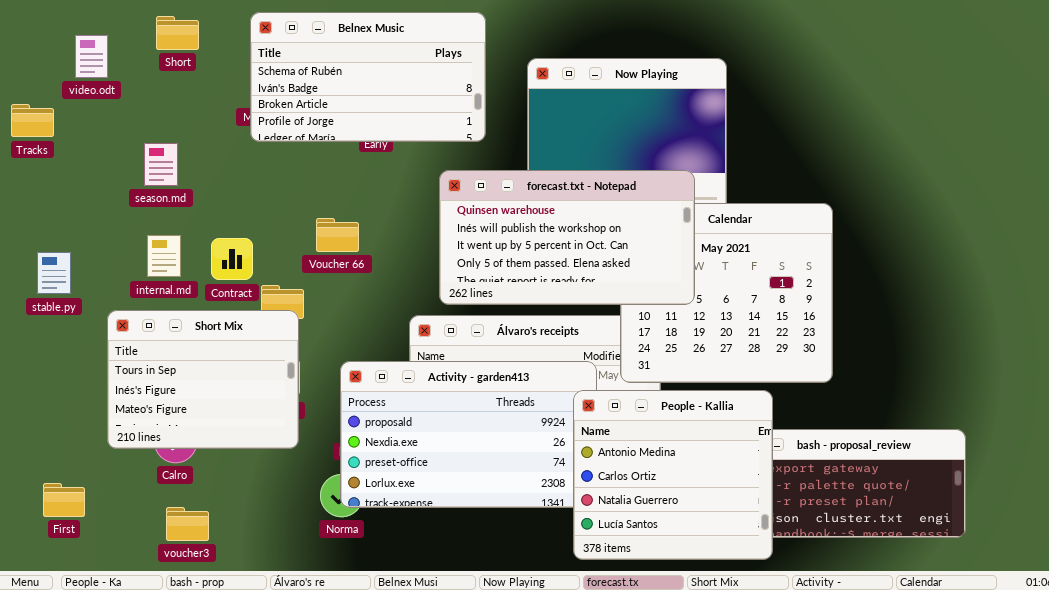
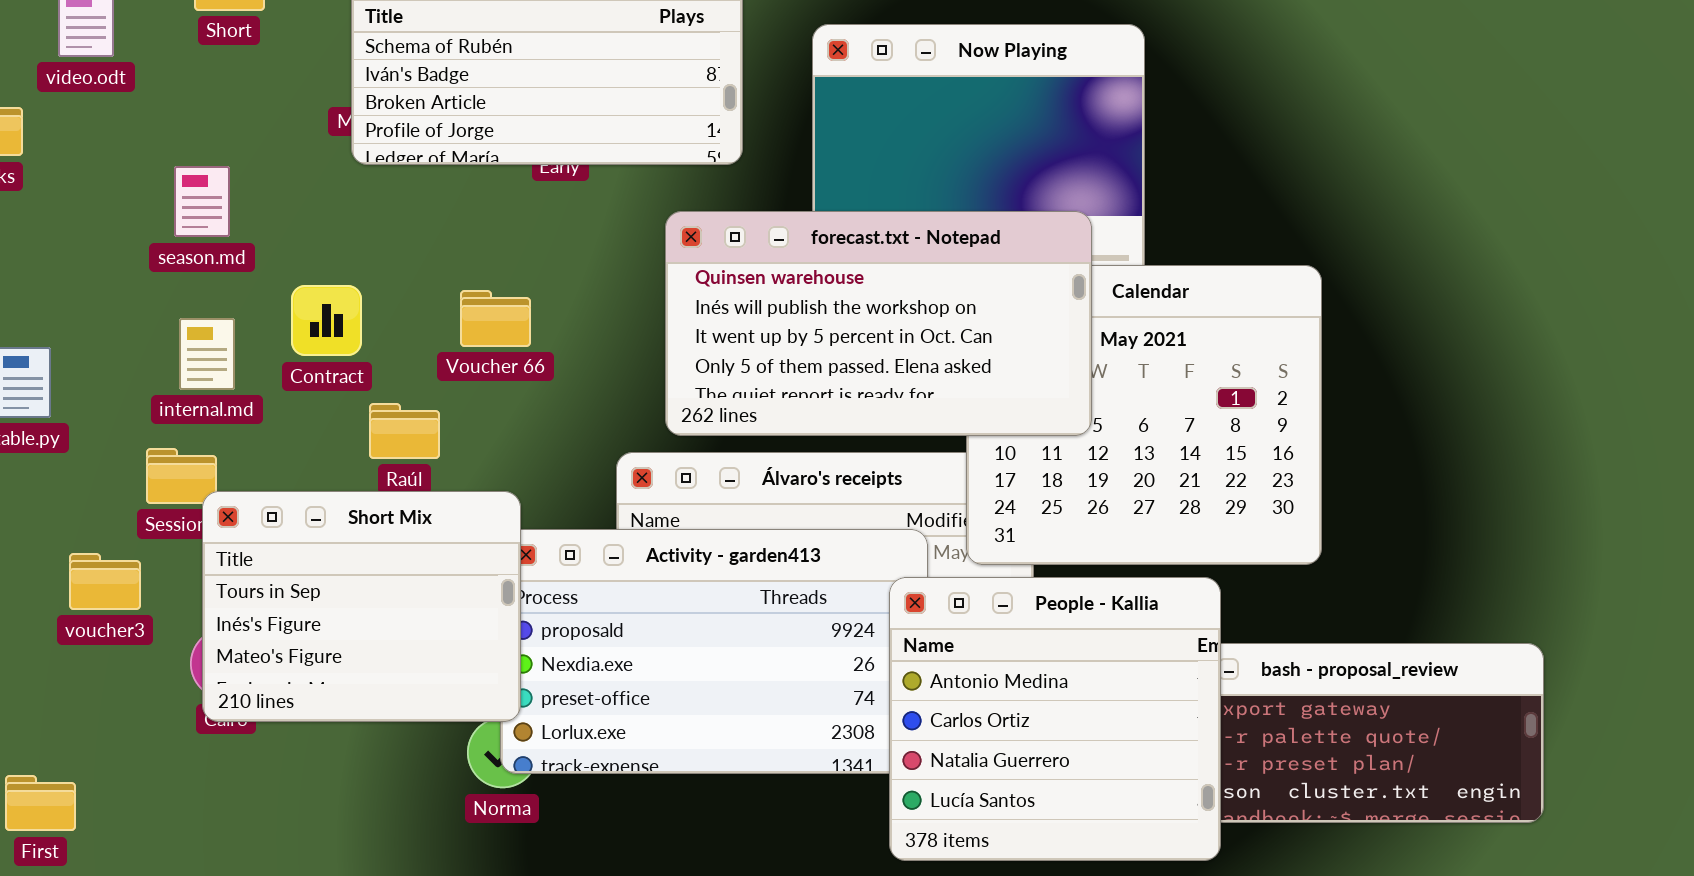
Contract: [211,238,253,280] -> [291,285,362,356], moved
Short Mix: [107,310,299,449] -> [202,491,521,722], moved
First: [43,483,85,517] -> [5,775,76,831], moved
voucher3: [166,507,209,541] -> [69,553,141,610], moved

